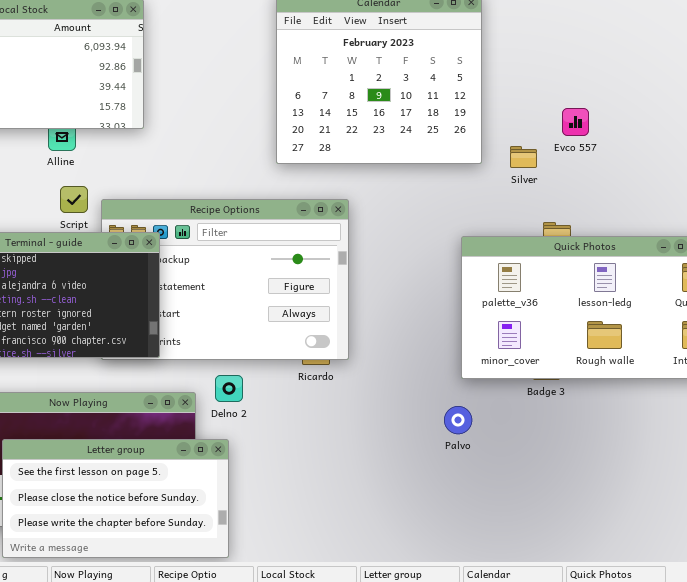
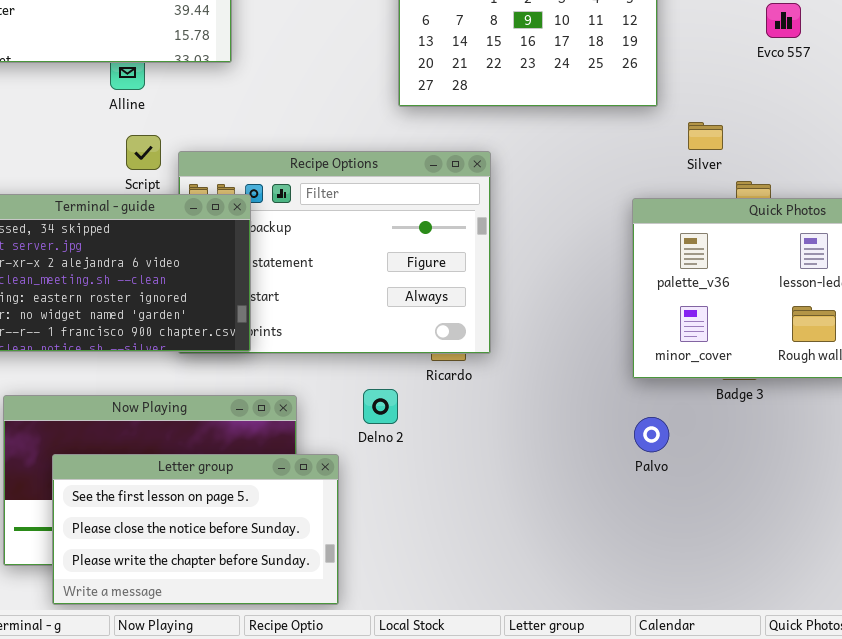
Evco 557: [562,108,589,136] -> [766,3,801,38], moved
Silver: [510,146,537,168] -> [688,122,723,150], moved
Delno 2: [215,375,243,402] -> [363,389,398,424], moved
Palvo: [444,406,472,434] -> [634,417,669,452], moved

